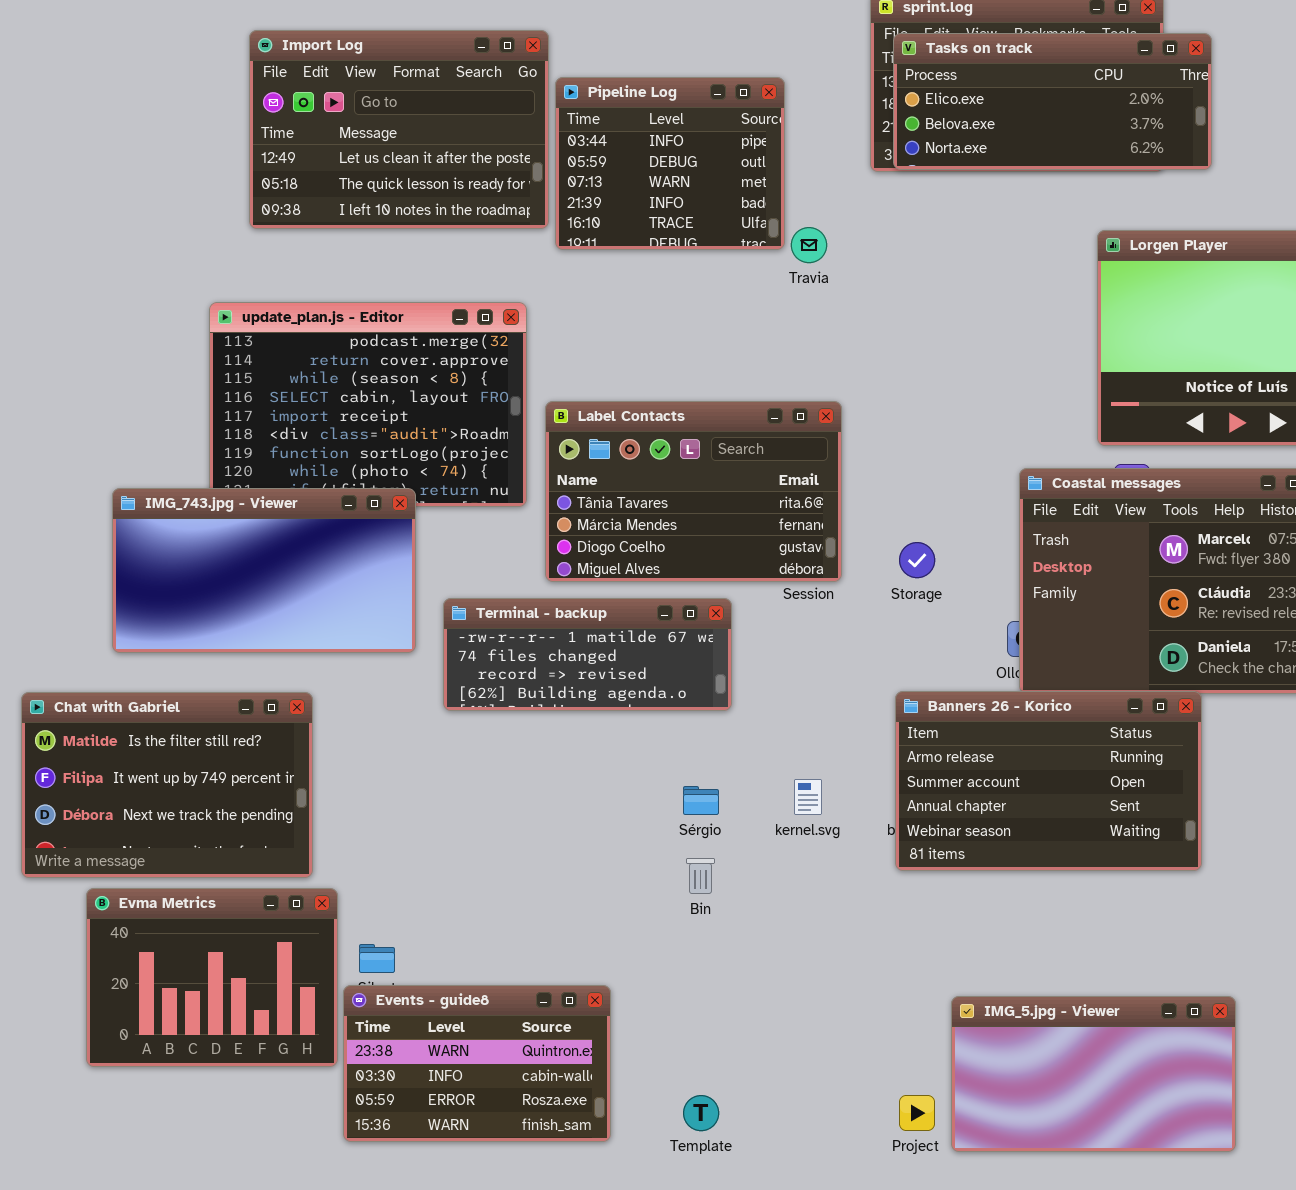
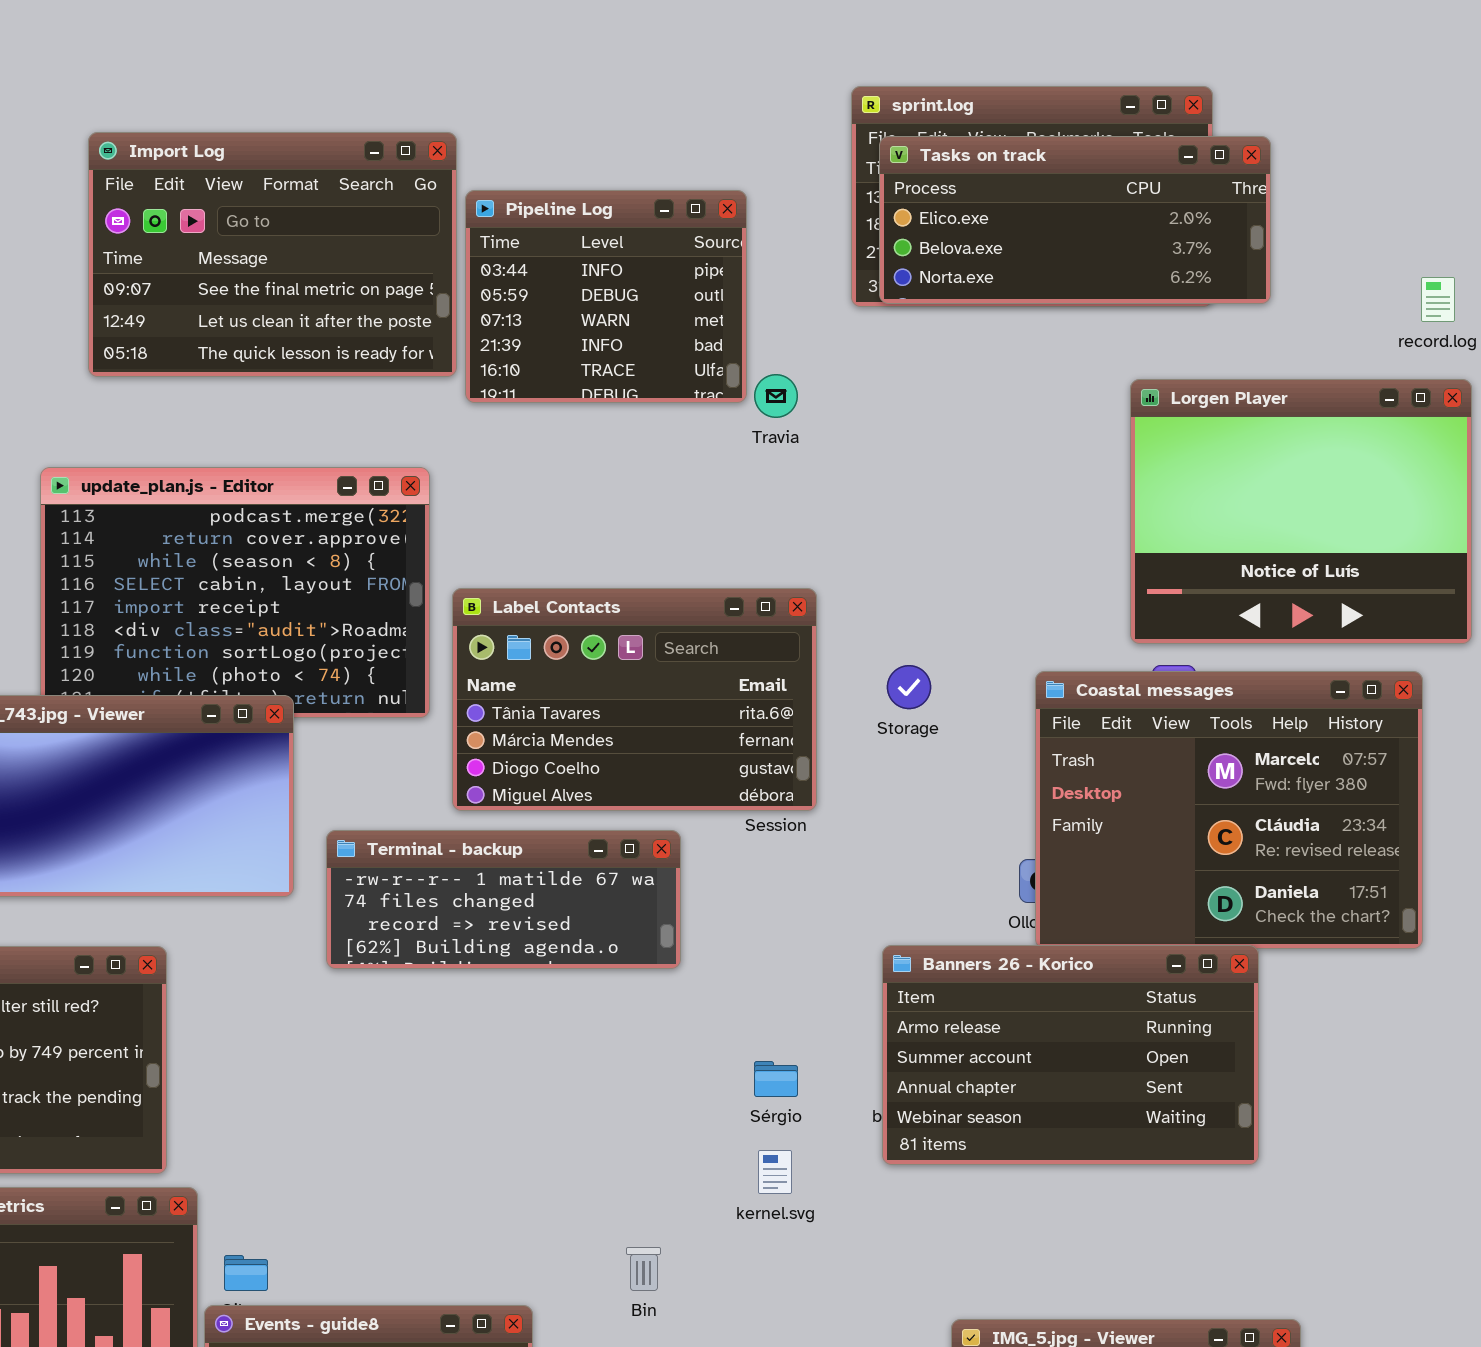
Import Log: [249,30,549,229] -> [88,132,457,377], scrolled up 1 row
Storage: [899,542,935,578] -> [887,665,931,709], moved
kernel.svg: [794,779,822,815] -> [758,1150,792,1194], moved
Sérgio: [683,786,719,815] -> [754,1061,798,1097], moved
Bin: [686,858,715,894] -> [626,1247,661,1291], moved

